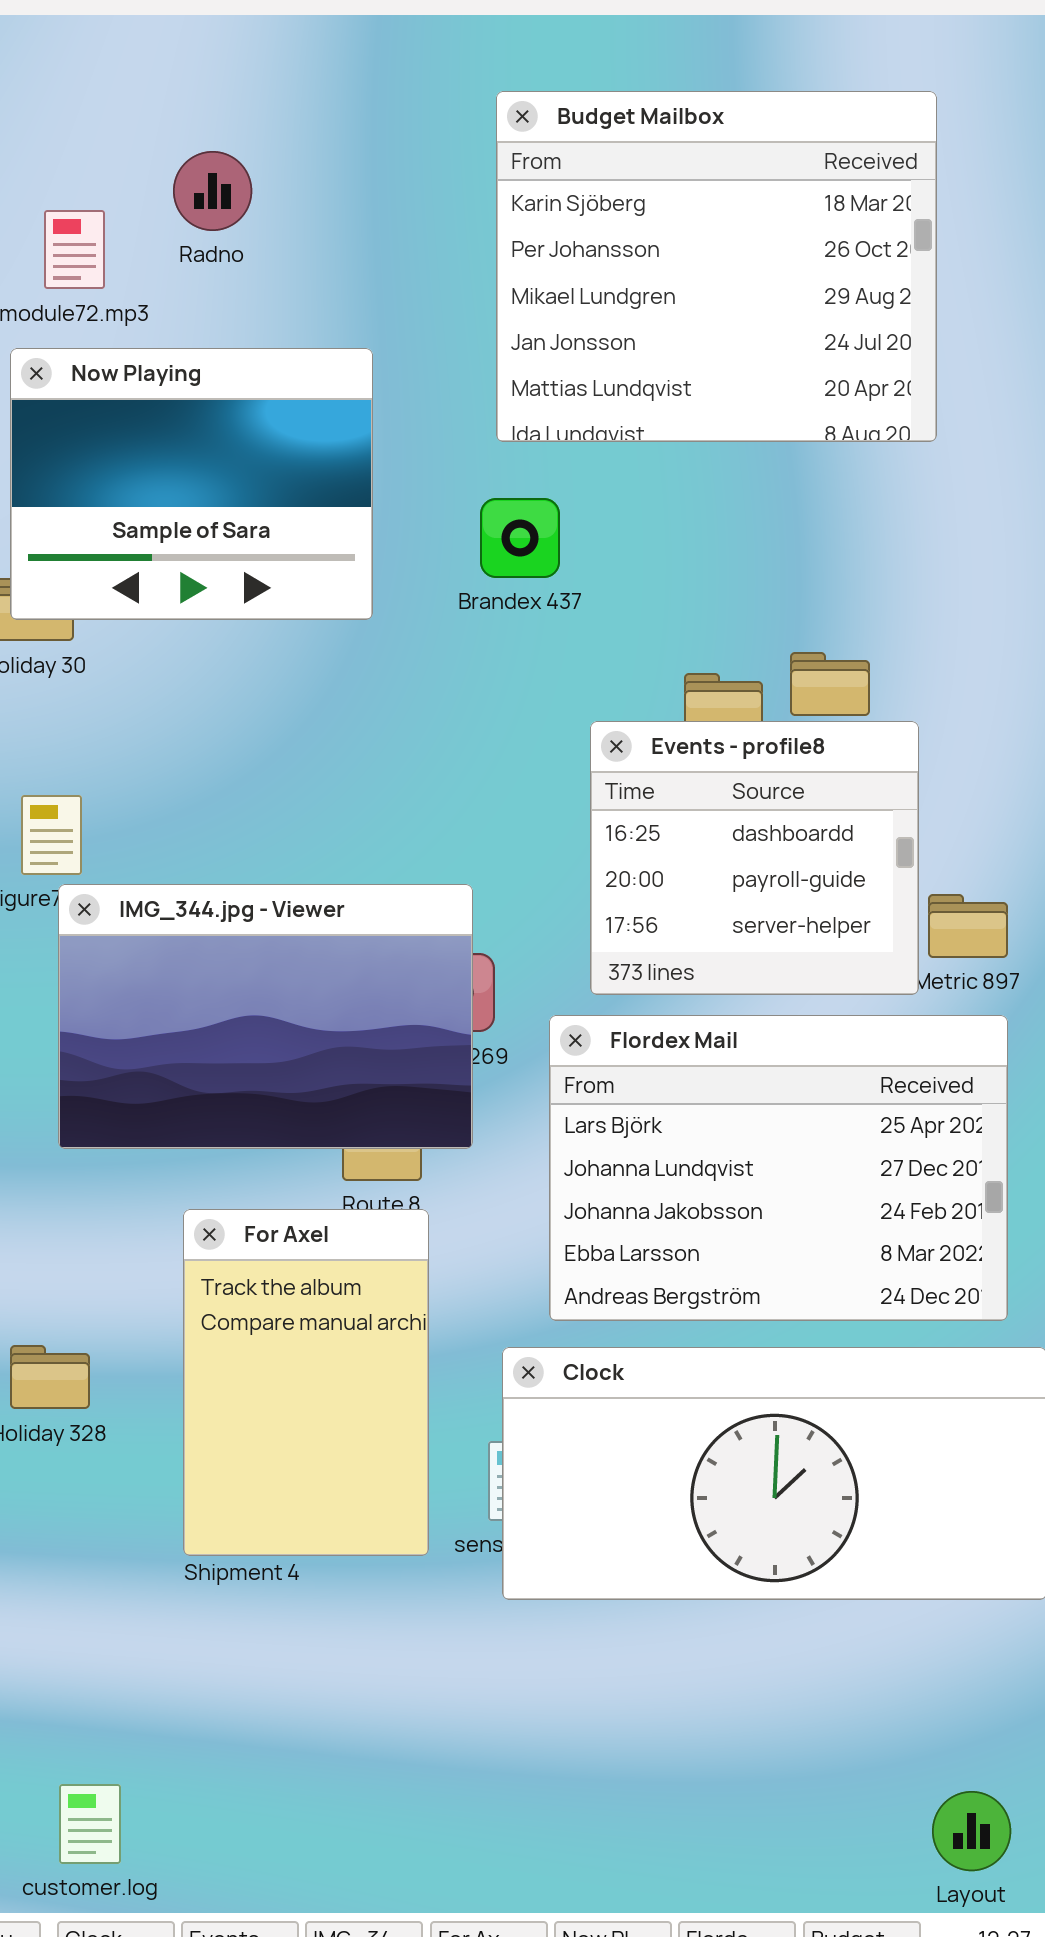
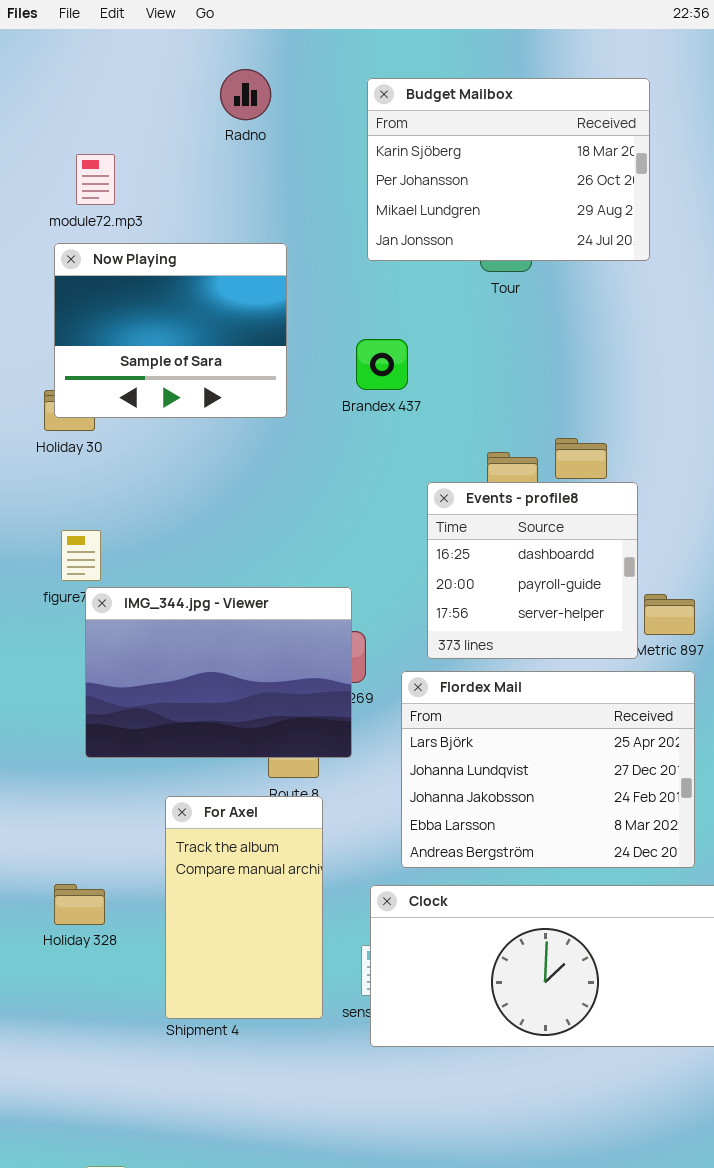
Budget Mailbox: [496,91,937,442] -> [367,78,650,261], resized
Radno: [173,151,252,231] -> [220,69,271,120], moved

